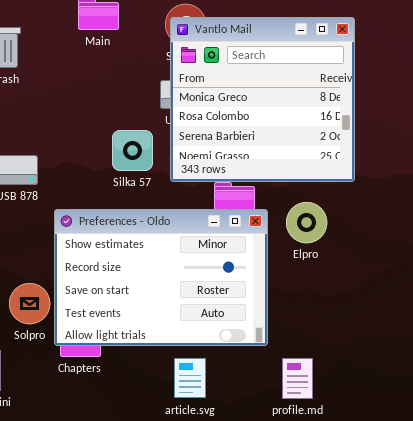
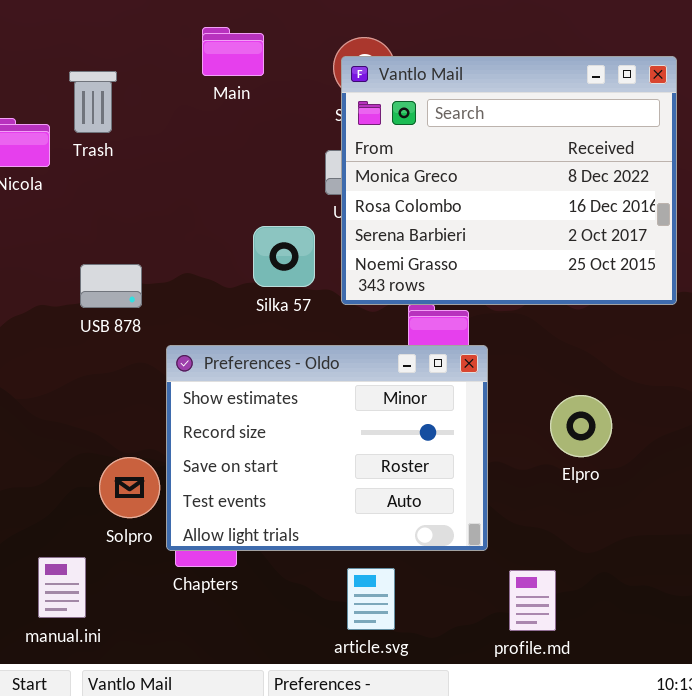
Vantlo Mail: [170,17,355,182] -> [341,56,677,305], resized
Elpro: [286,202,327,243] -> [550,395,612,457], moved

